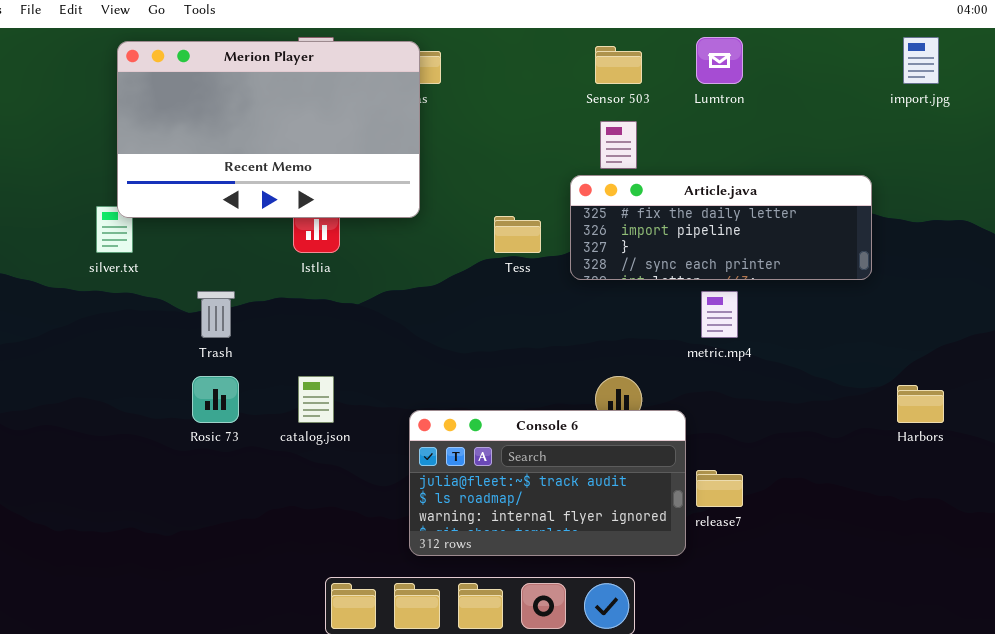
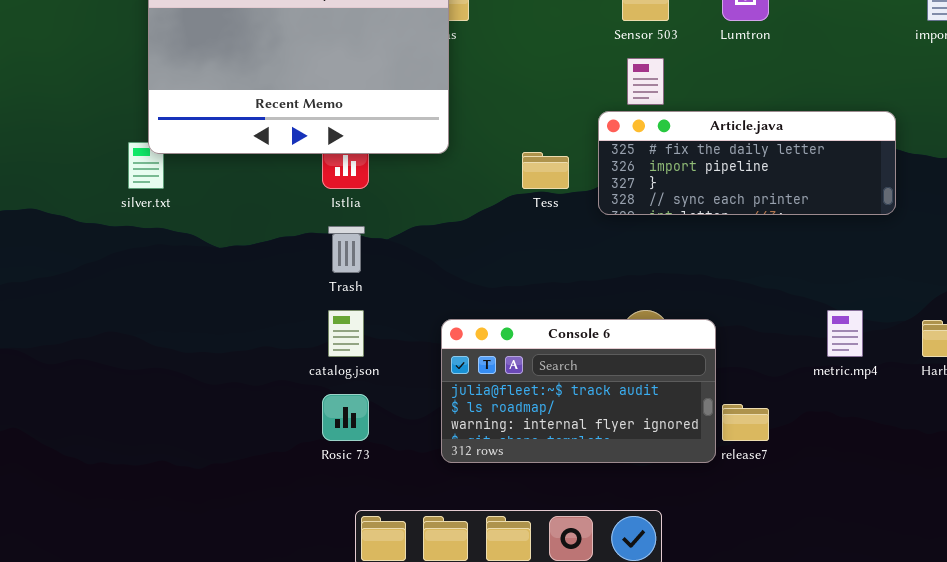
Trash: [197,291,235,338] -> [328,226,365,273], moved
metric.mp4: [701,291,738,338] -> [827,310,863,357], moved
Rosic 73: [192,376,239,423] -> [322,394,369,441], moved
Console 6: [409,410,686,556] -> [441,319,716,463], moved

